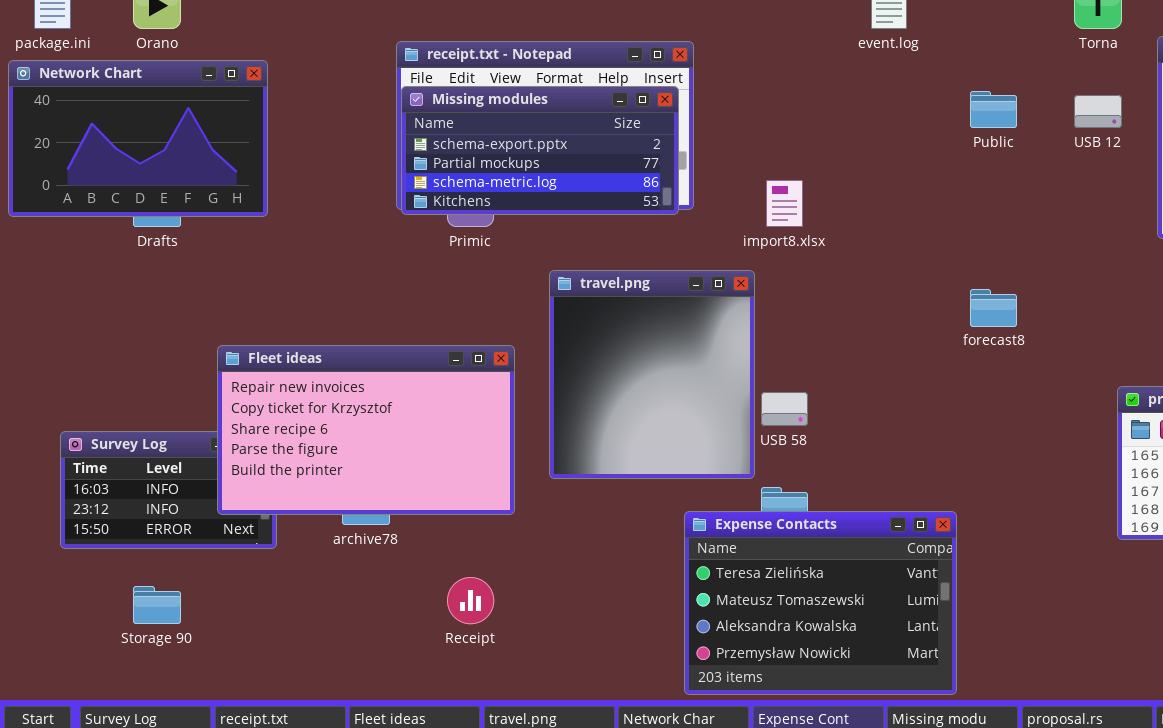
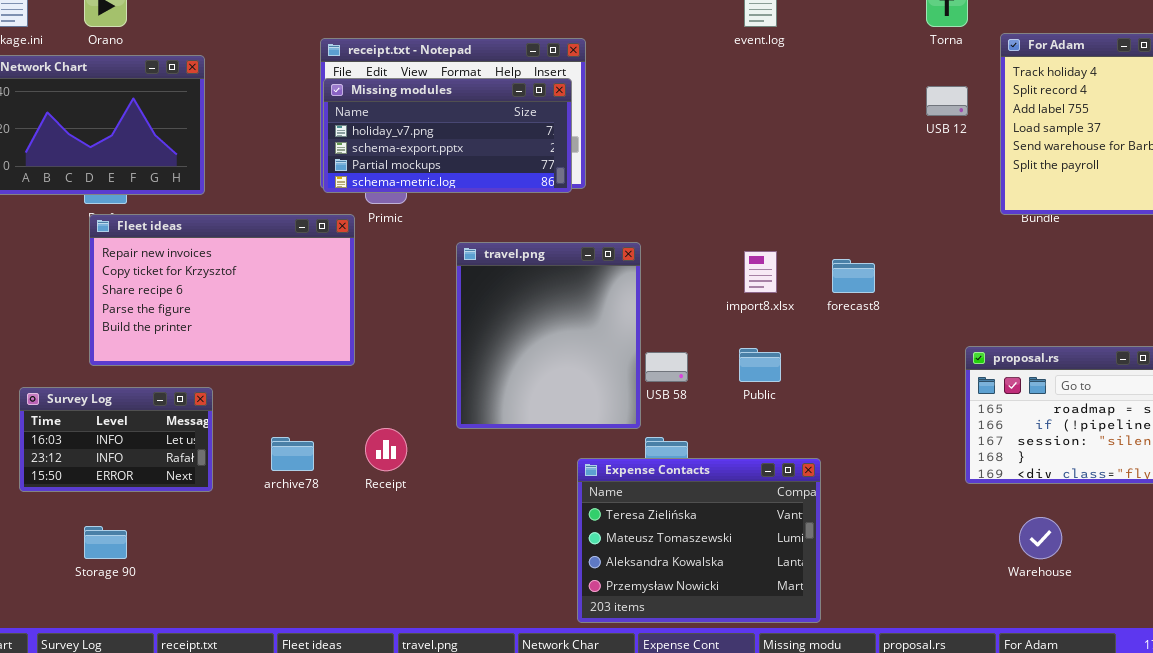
Missing modules: [401,86,679,215] -> [323,78,572,193], scrolled up 1 row
Public: [970,91,1017,128] -> [739,348,781,382], moved
import8.xlsx: [766,180,803,227] -> [744,251,777,293], moved
Fleet ideas: [217,345,515,515] -> [89,214,355,366], moved
Receipt: [447,577,494,624] -> [365,428,407,471], moved

